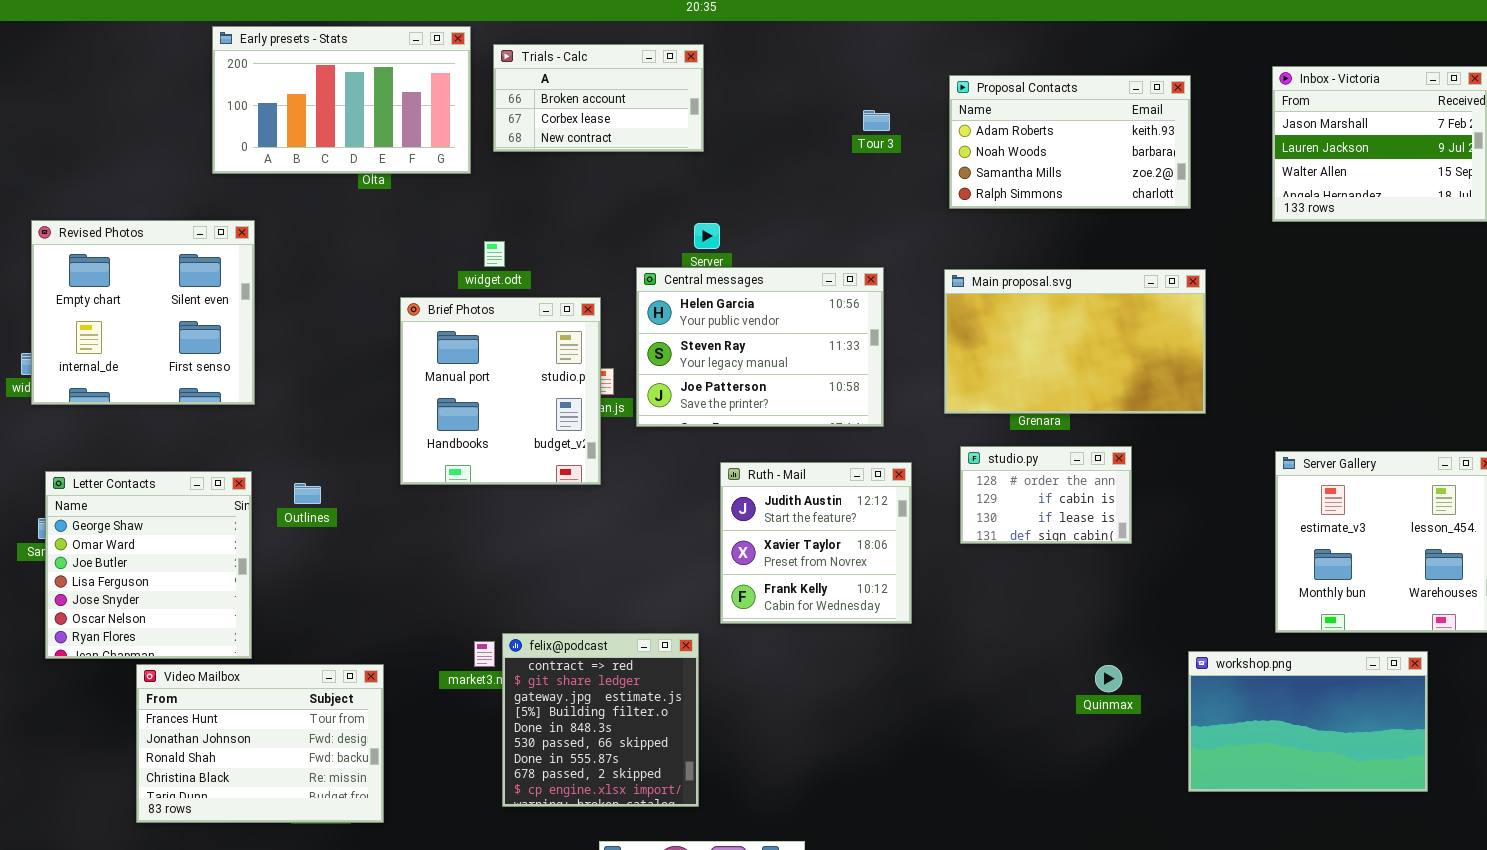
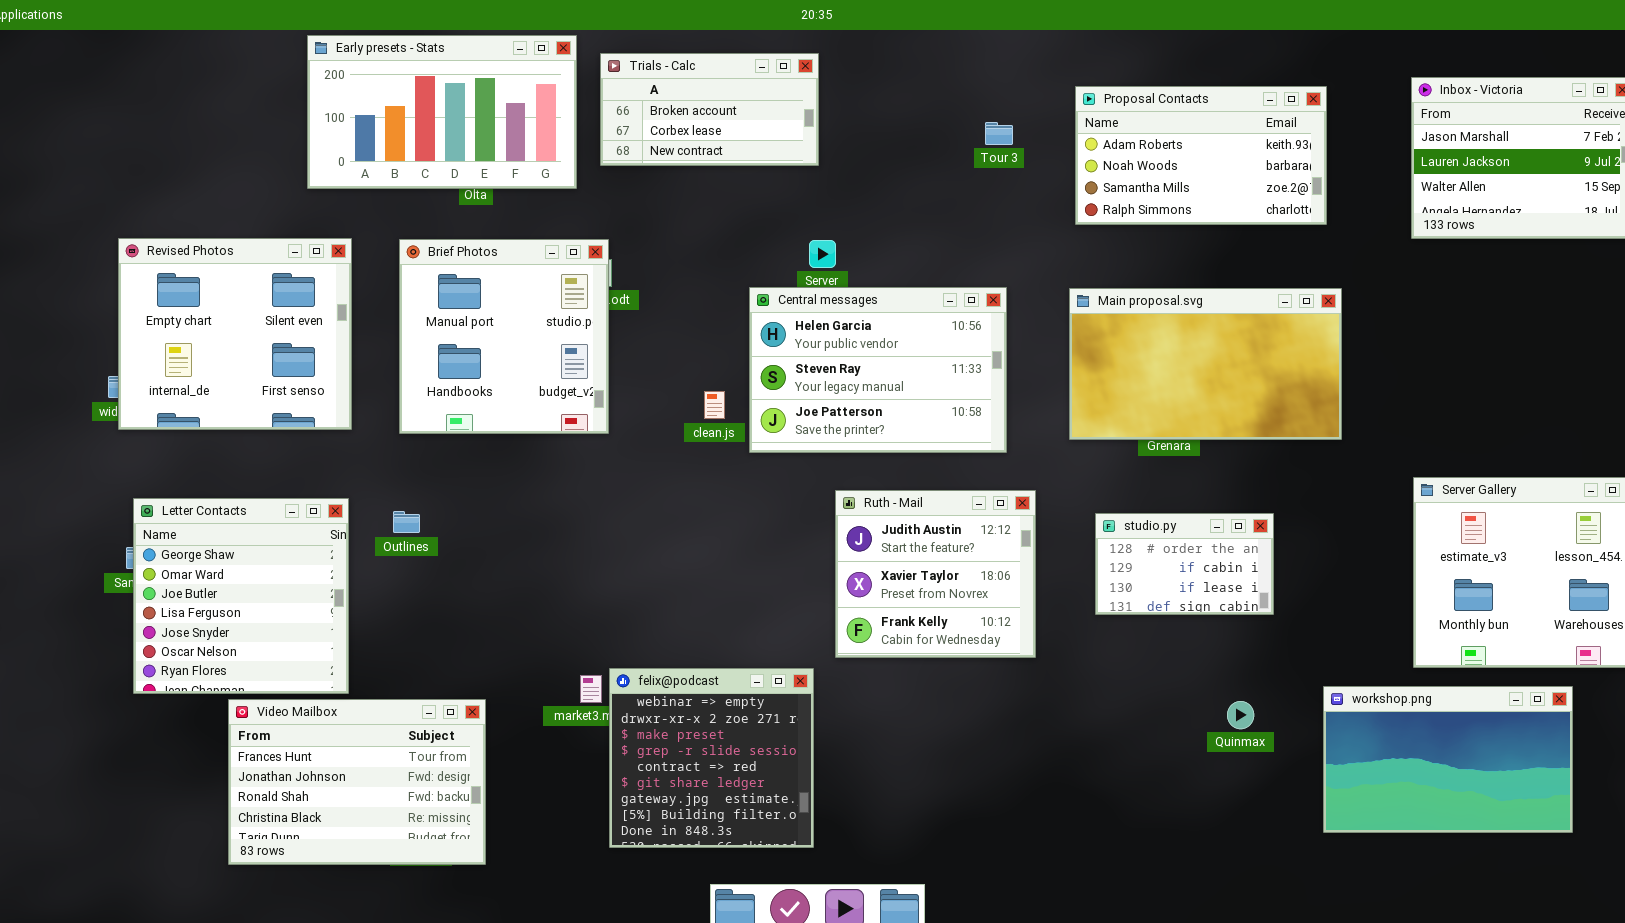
Brief Photos: [400,297,601,485] -> [399,239,609,434], moved
studio.py: [960,446,1132,544] -> [1095,513,1274,615], moved
felix@podcast: [502,633,699,807] -> [609,668,814,848], scrolled up 4 rows

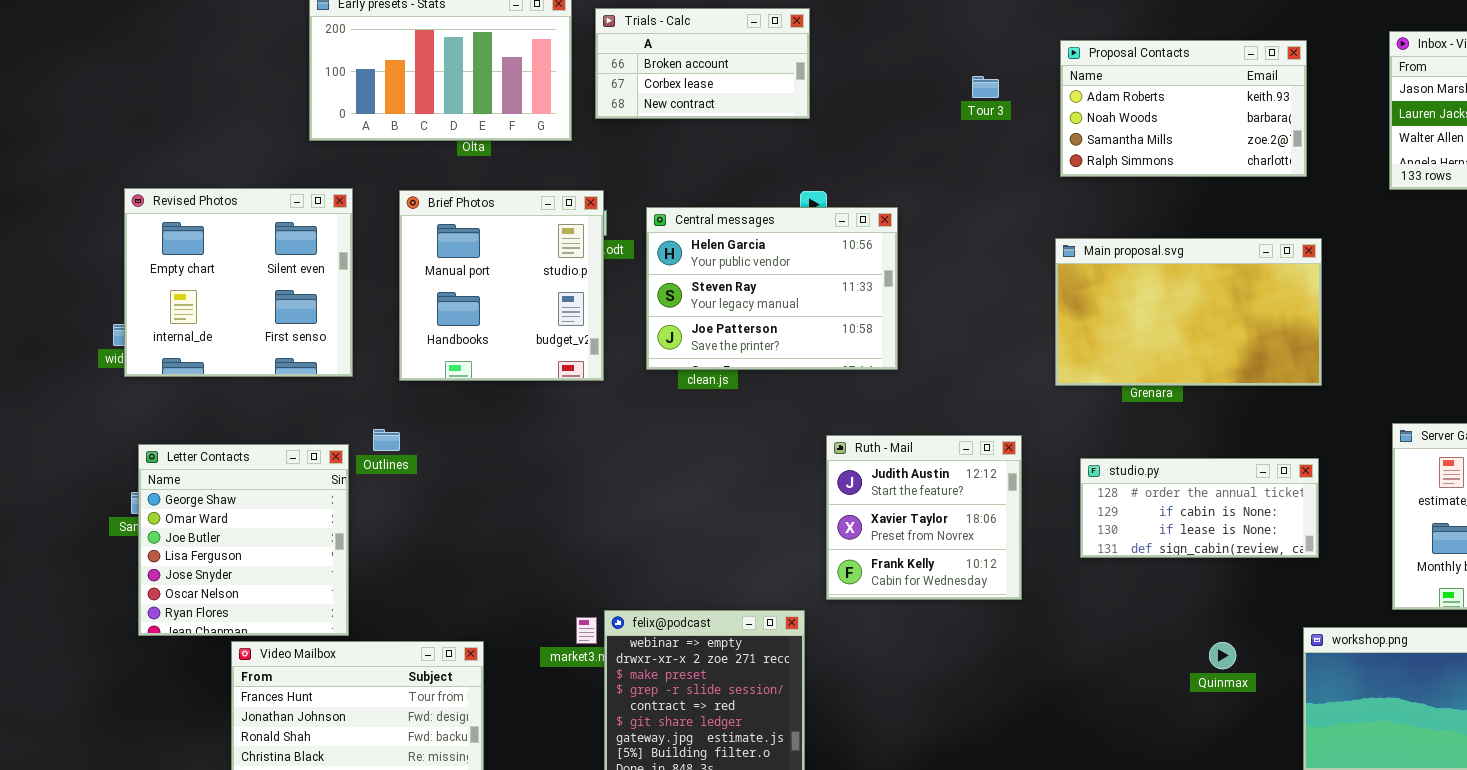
Central messages: [749,287,1007,453] -> [646,207,898,370], moved
Outlines: [393,511,420,533] -> [373,429,400,451], moved
studio.py: [1095,513,1274,615] -> [1080,458,1319,558], resized

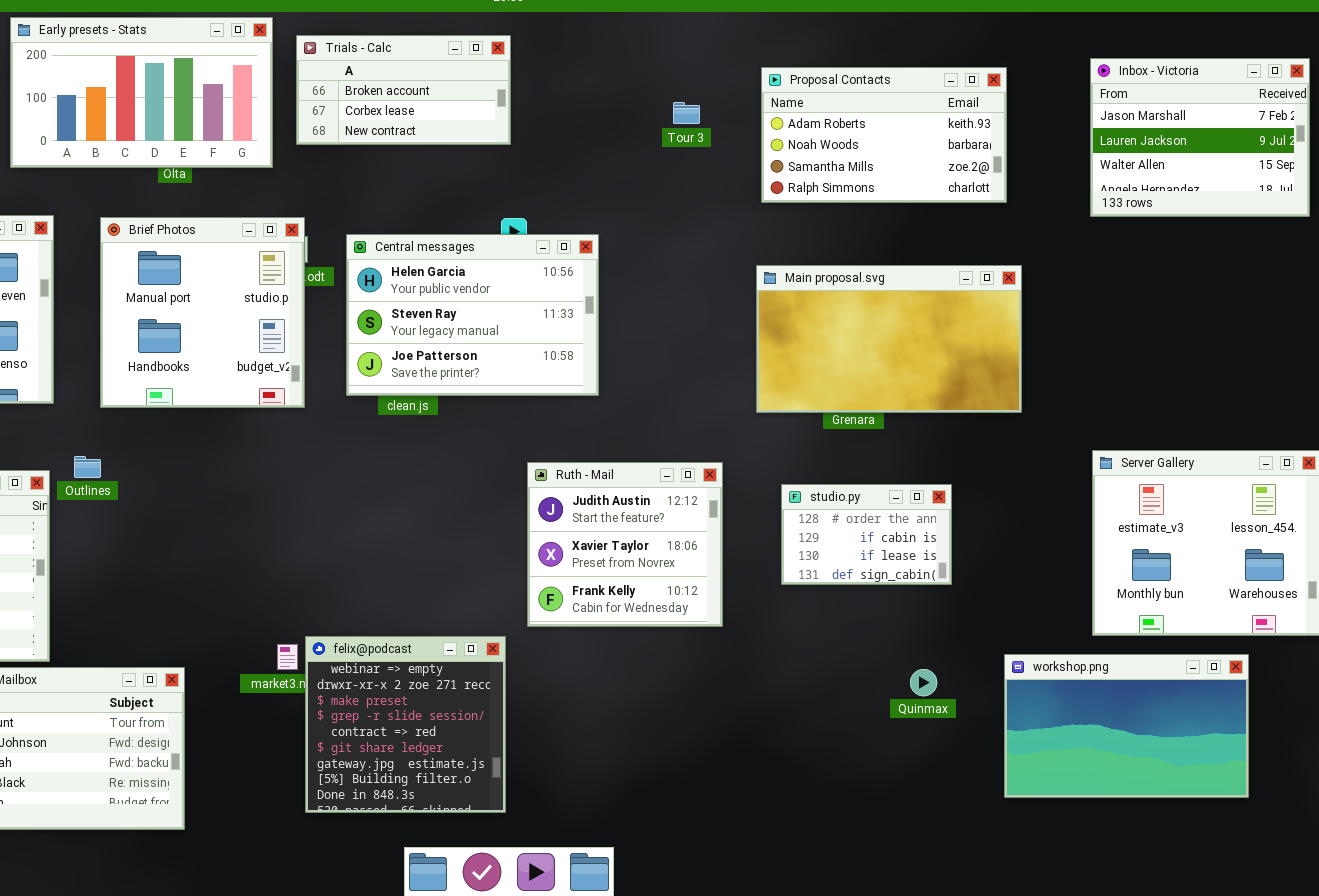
studio.py: [1080,458,1319,558] -> [781,484,952,585], resized

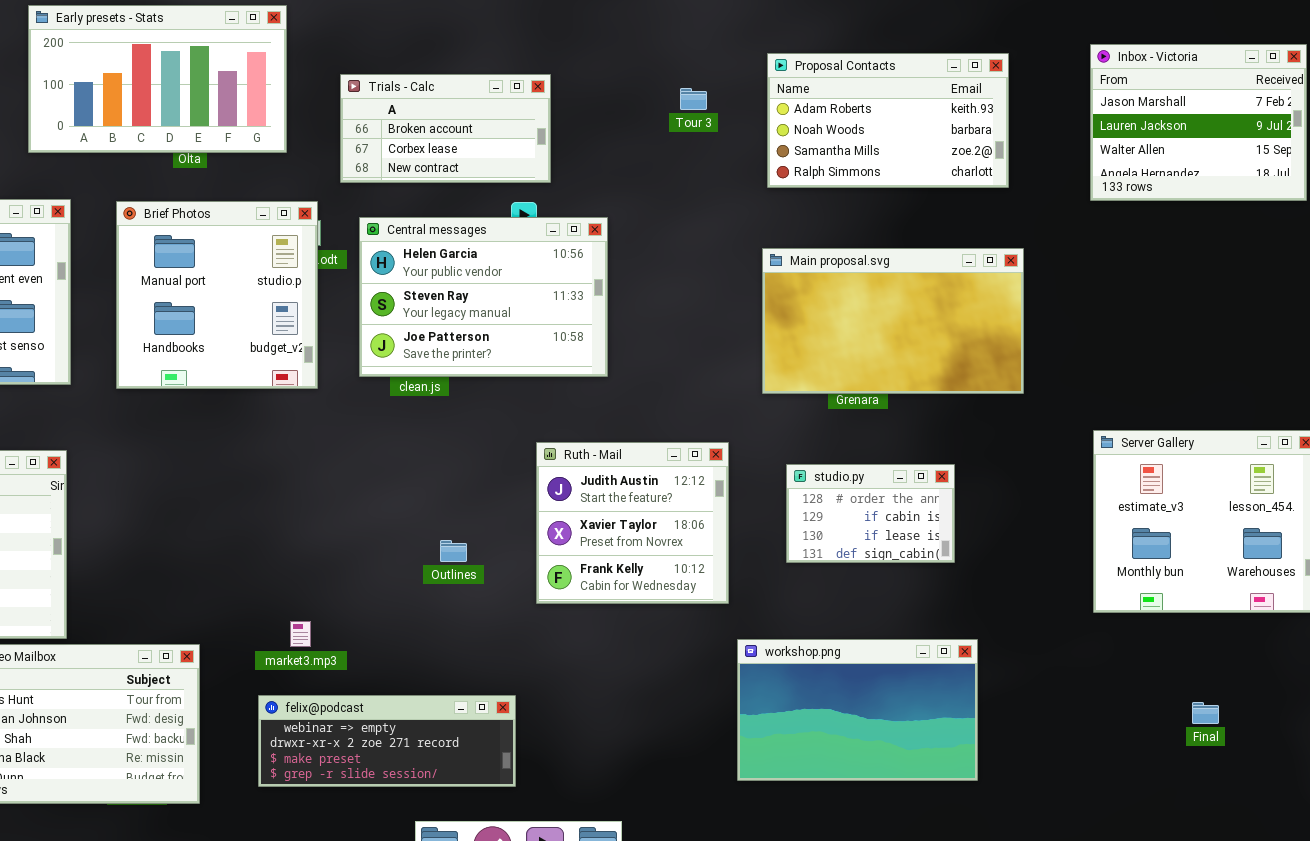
Trials - Calc: [296,35,511,145] -> [340,74,551,183], moved
Outlines: [74,456,101,478] -> [440,540,467,562], moved
felix@podcast: [305,636,506,813] -> [258,695,516,787], resized
workshop.png: [1004,654,1249,798] -> [737,639,978,781], moved

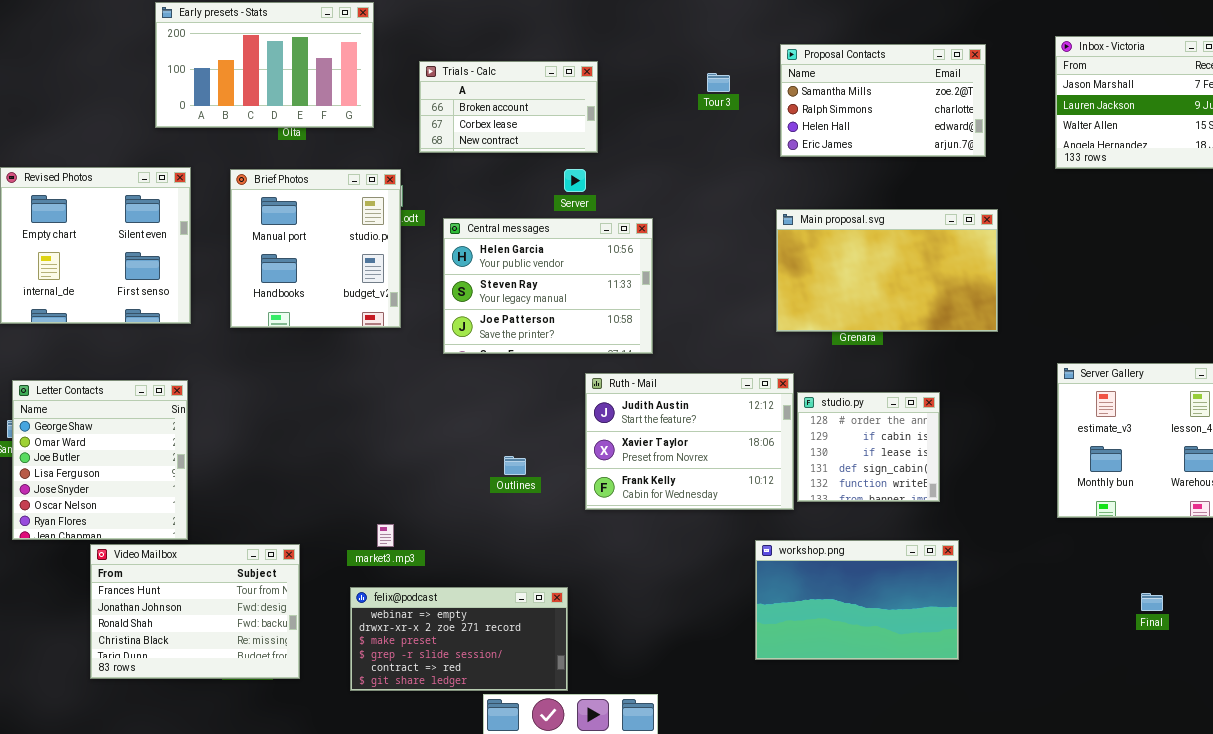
Proposal Contacts: [767,53,1009,188] -> [780,44,986,157], scrolled down 2 rows
Central messages: [359,217,608,377] -> [443,218,653,354], moved
Ruth - Mail: [536,442,729,604] -> [585,373,794,510], resized
studio.py: [786,464,955,563] -> [797,392,940,502], resized
felix@podcast: [258,695,516,787] -> [350,587,568,691], resized

